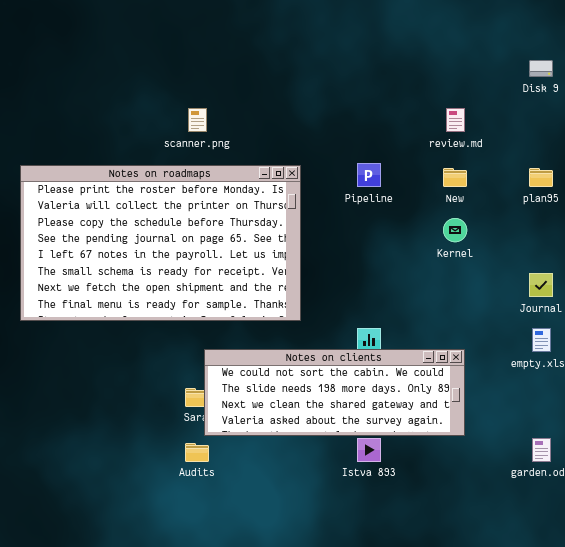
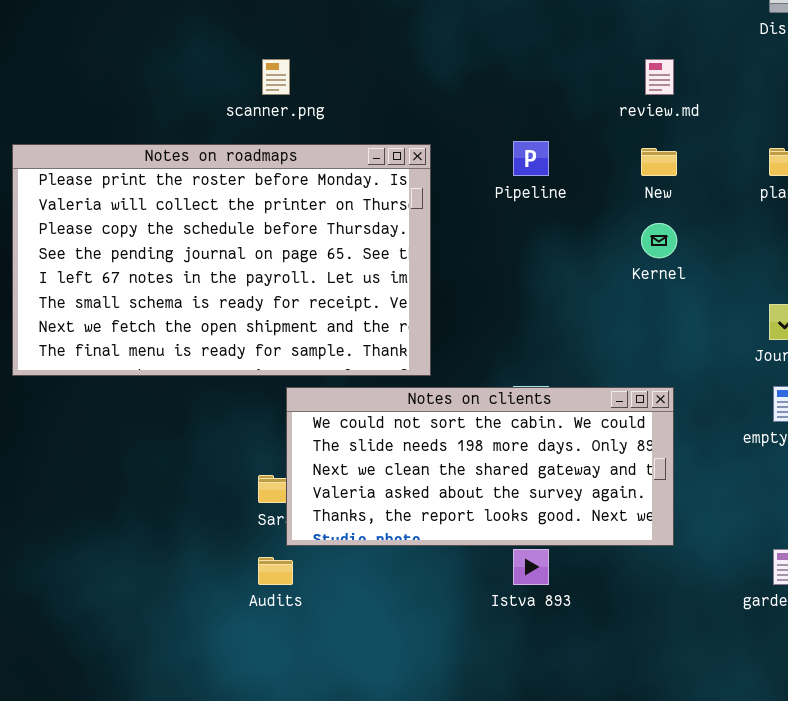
Notes on clients: [204,349,465,436] -> [286,387,674,546], resized

